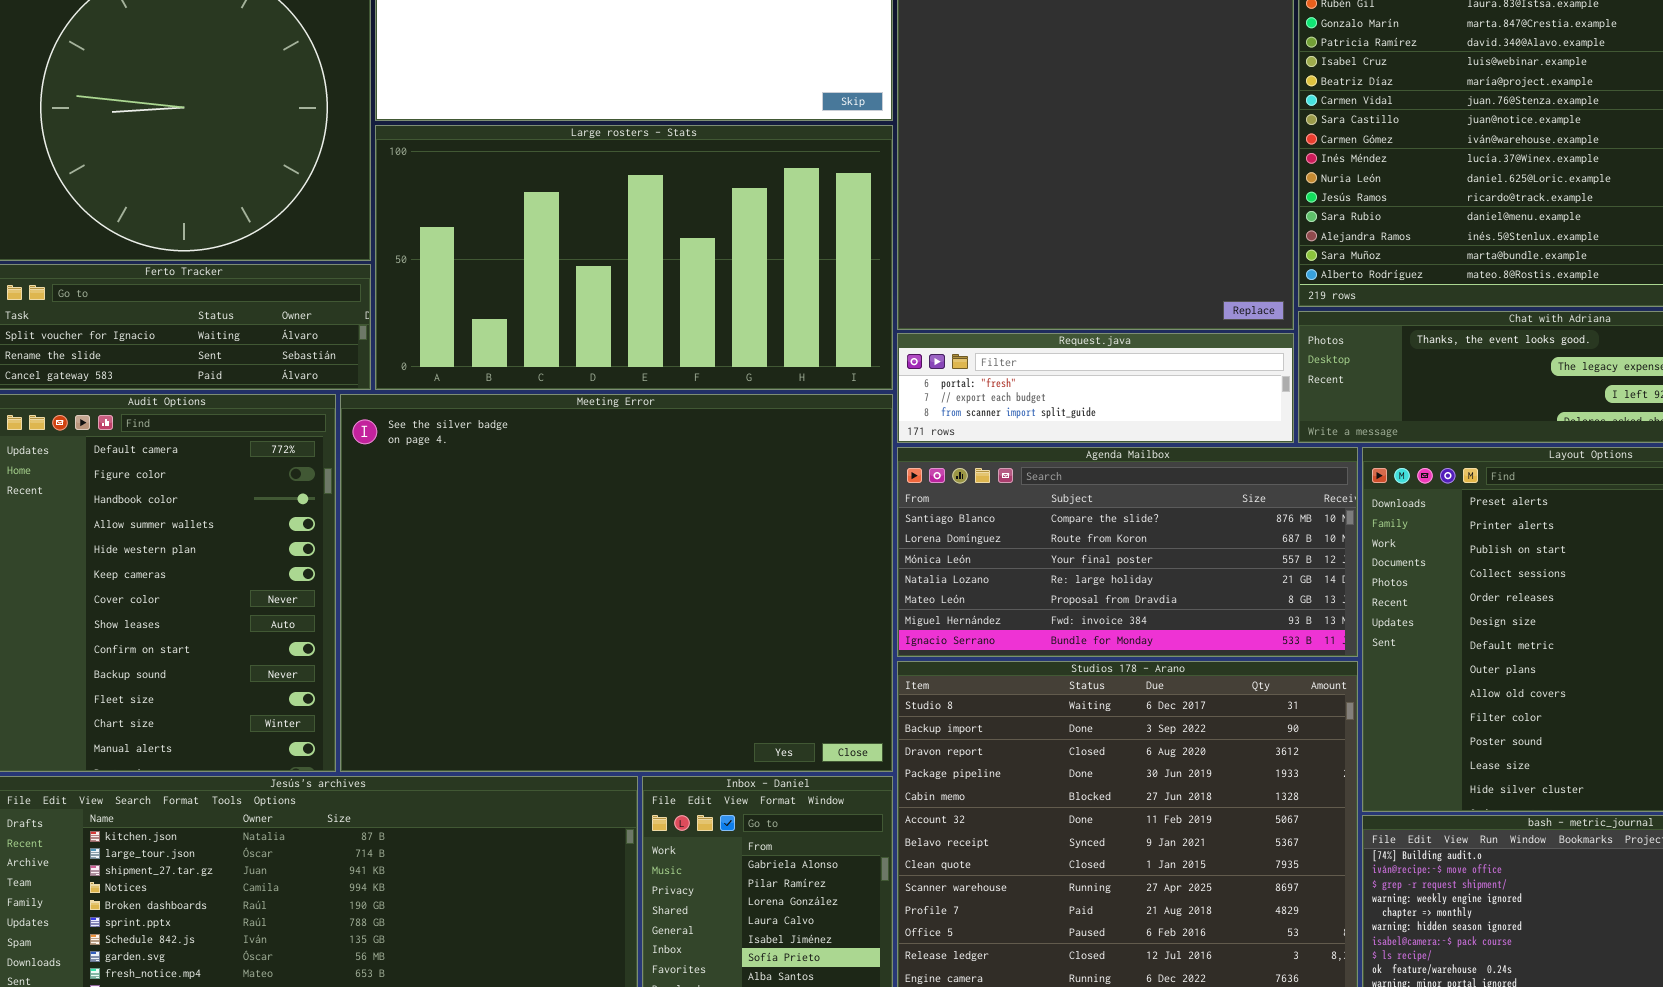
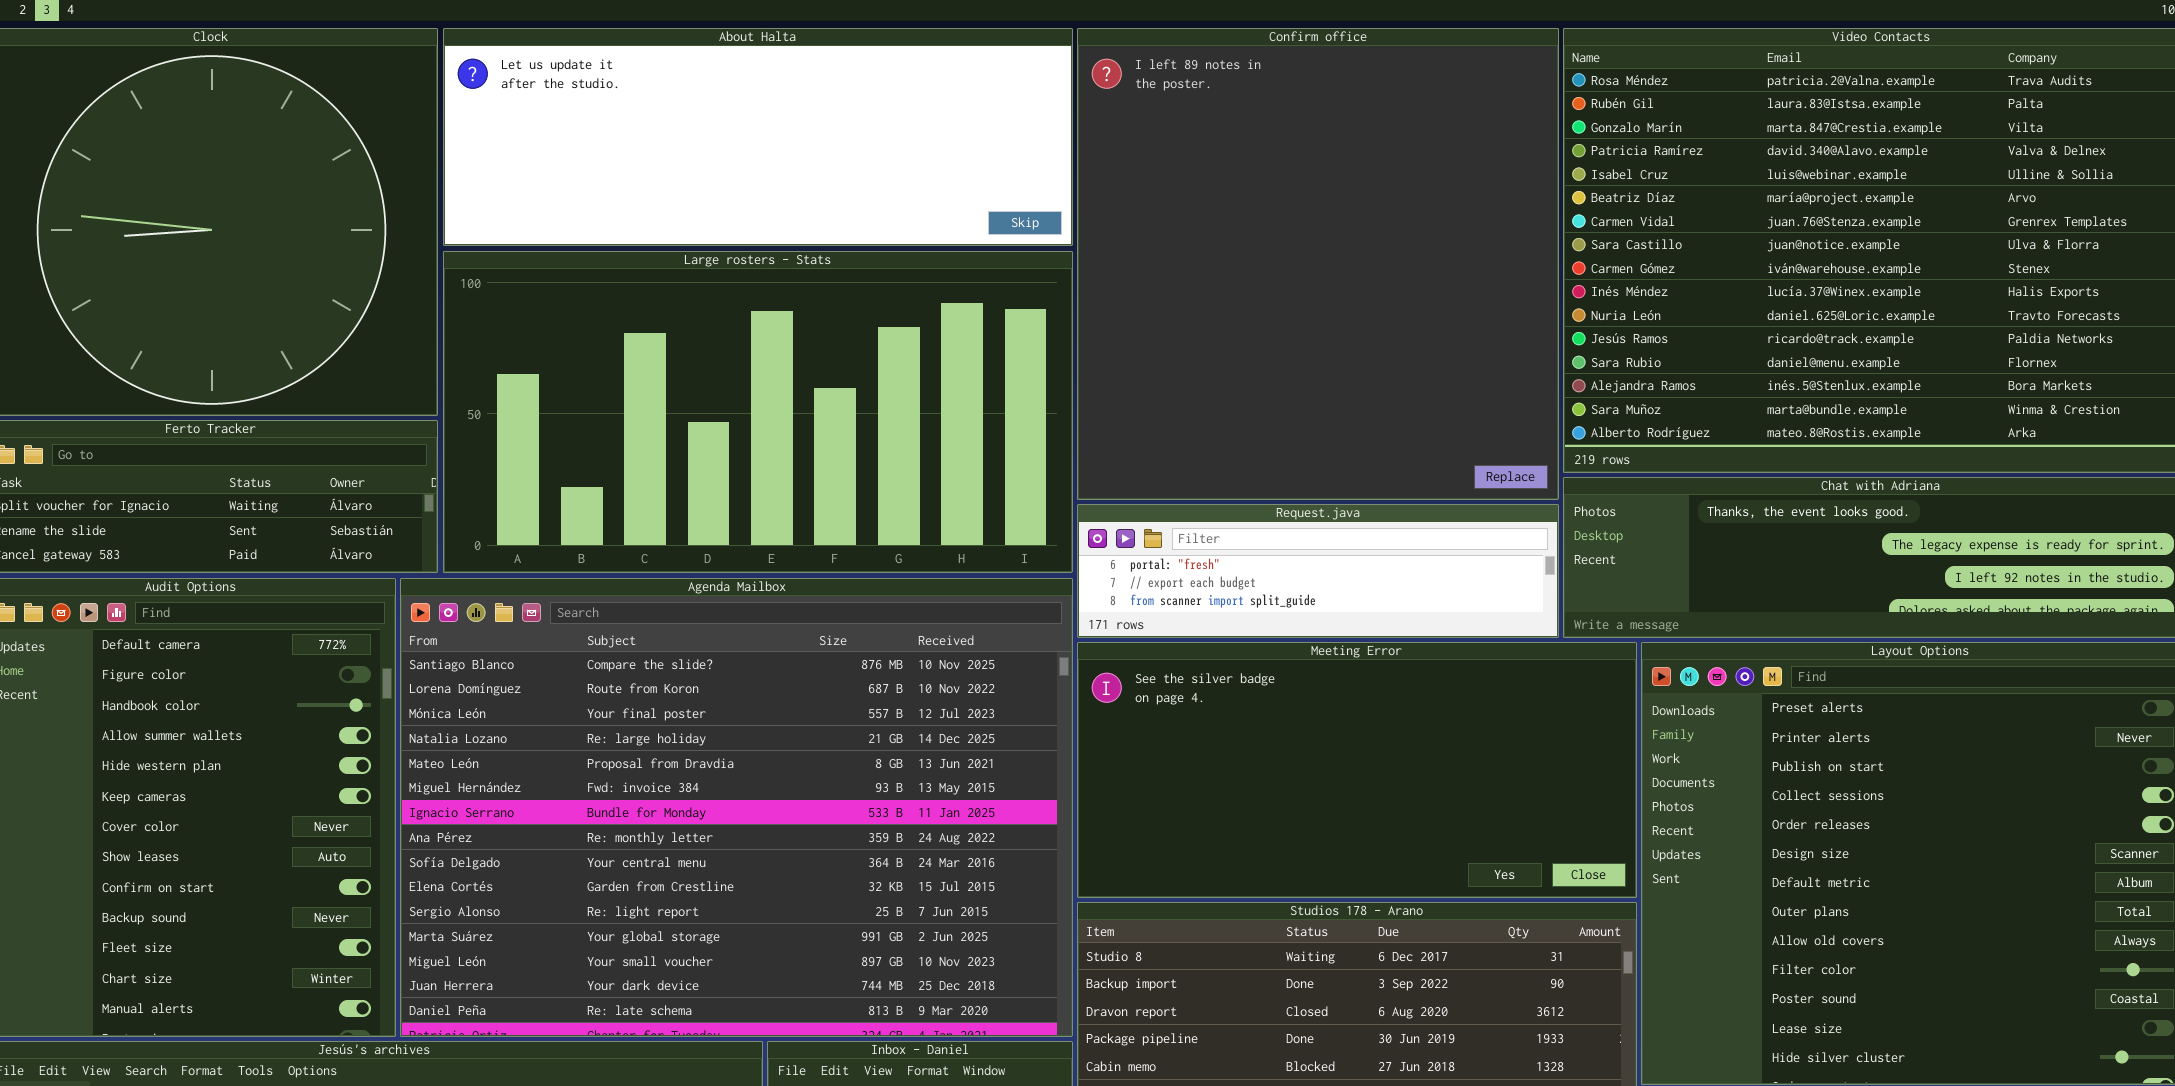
Meeting Error: [340,394,893,772] -> [1077,642,1637,898], moved, resized
Agenda Mailbox: [897,447,1358,657] -> [400,578,1073,1037], moved, resized

